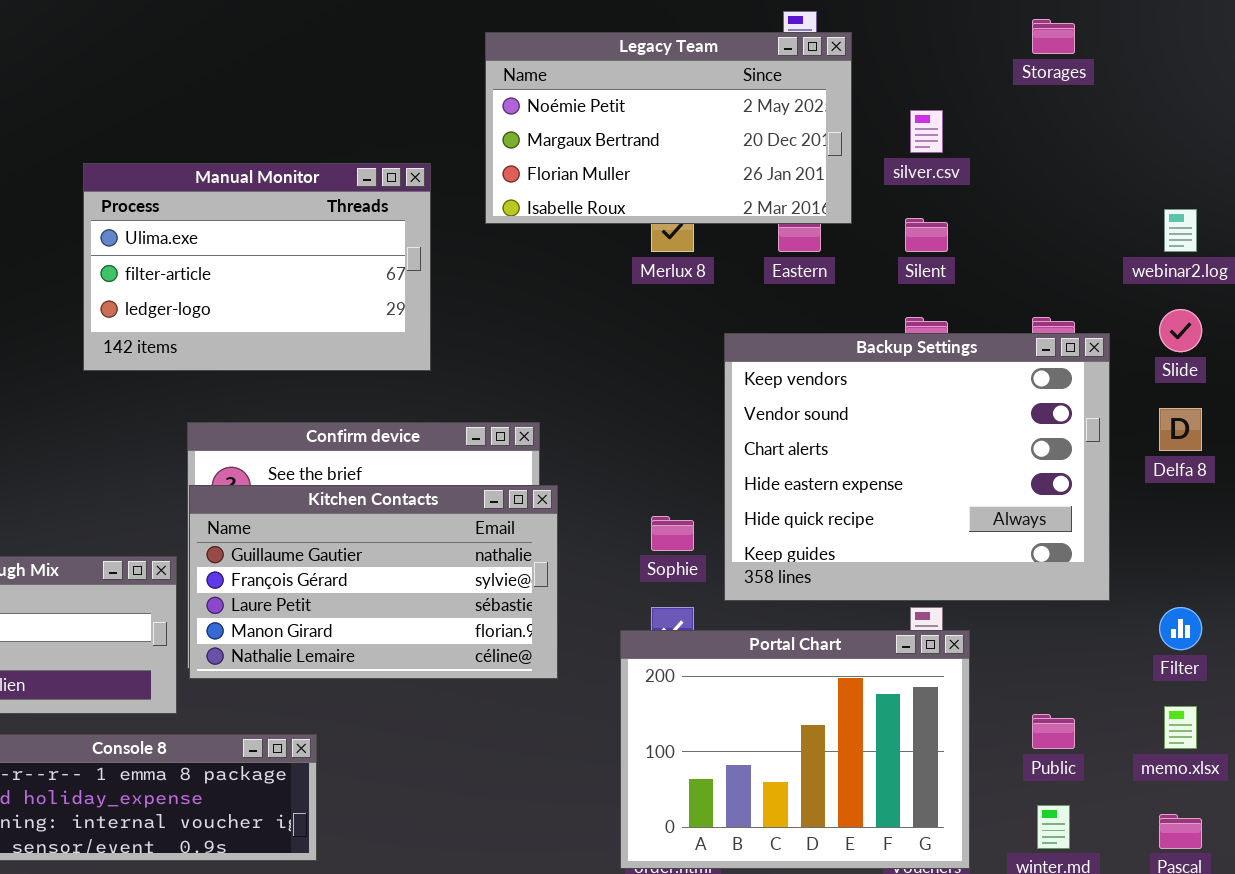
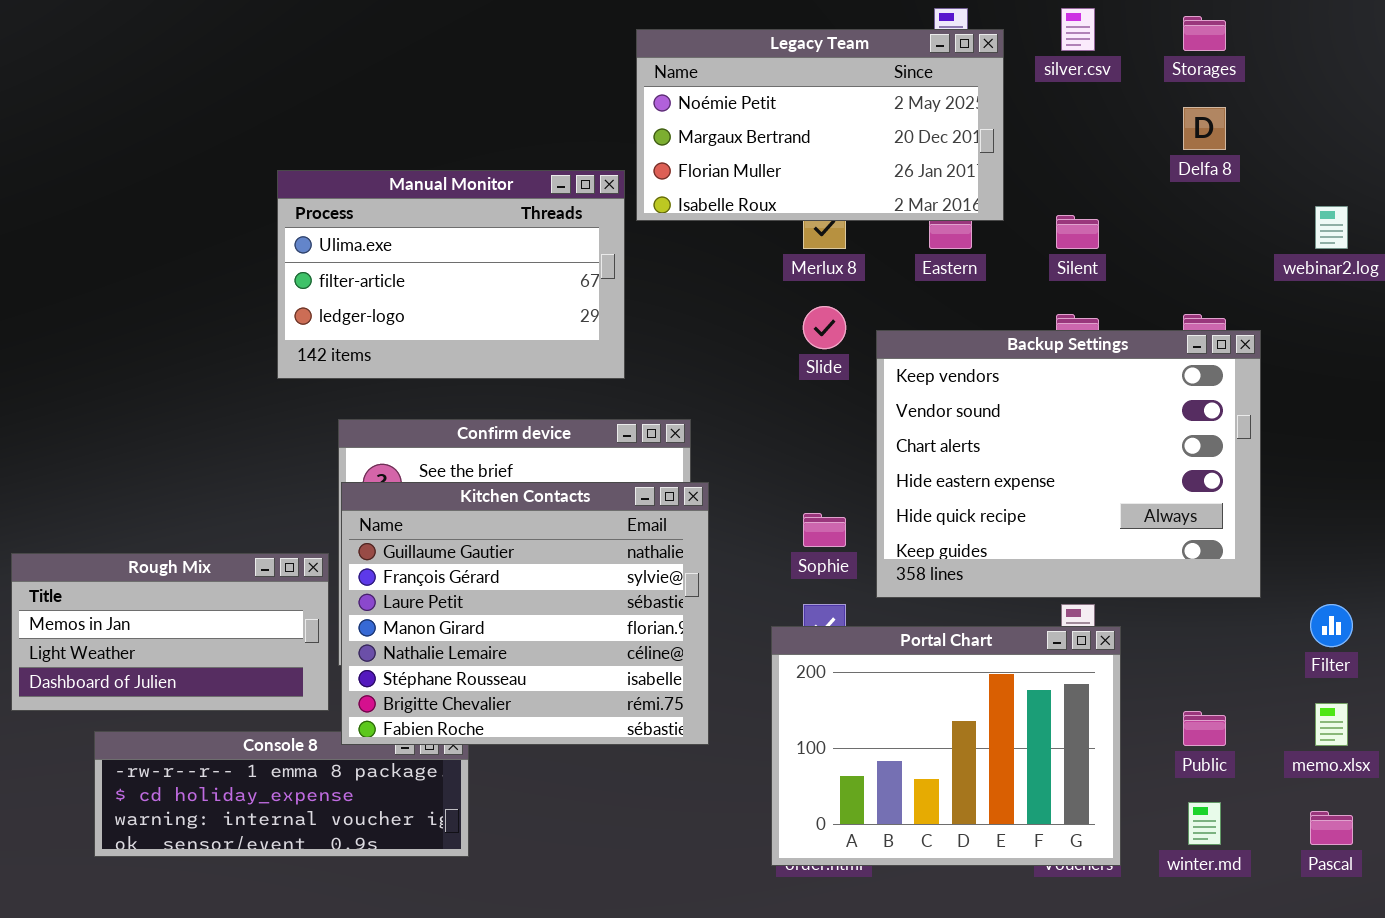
silver.csv: [910,110,943,153] -> [1061,8,1095,51], moved
Manual Monitor: [83,163,431,371] -> [277,170,625,379], moved
Slide: [1159,309,1202,352] -> [803,306,846,349], moved
Delfa 8: [1159,408,1202,451] -> [1183,107,1226,150], moved
Kitchen Contacts: [189,485,558,679] -> [341,482,709,745], resized

